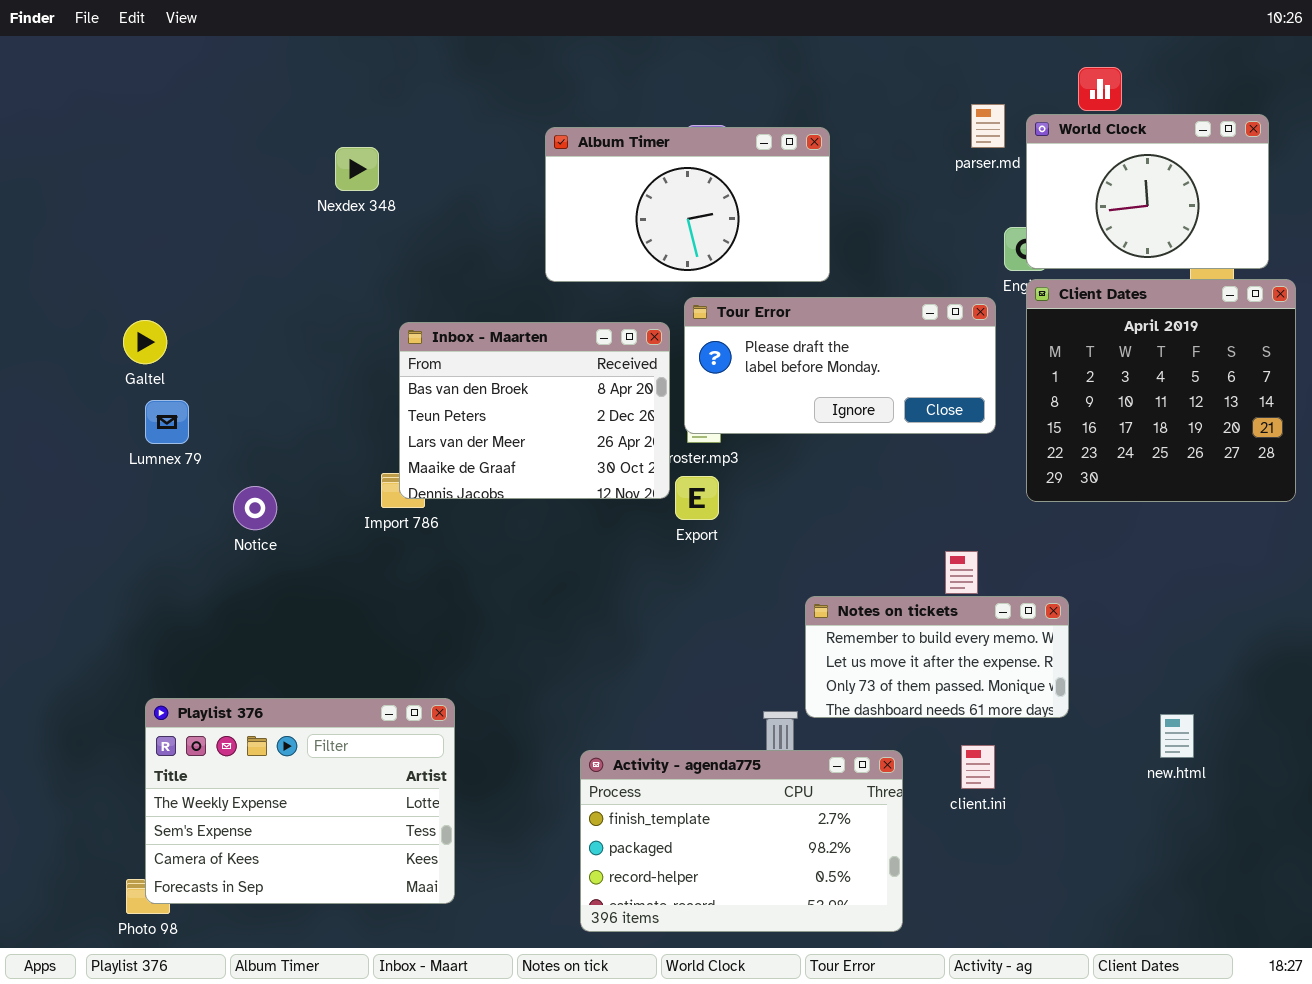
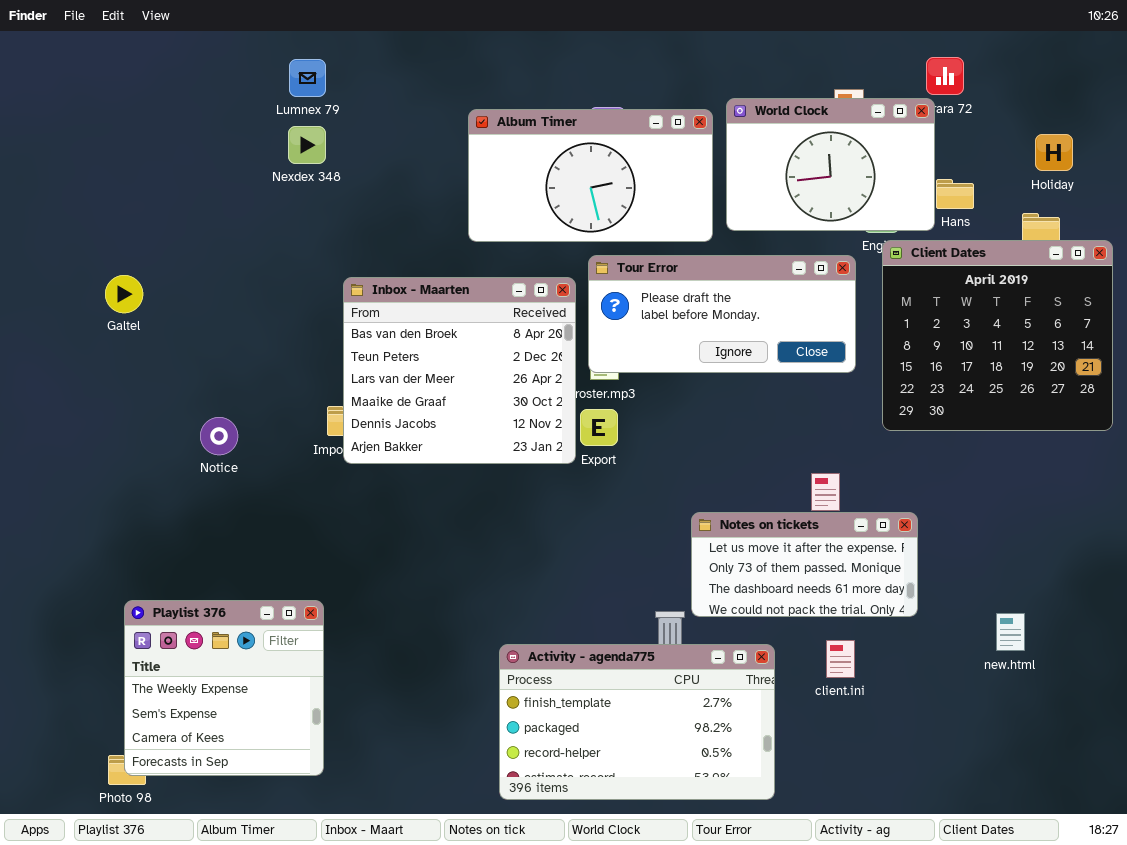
World Clock: [1026,114,1269,269] -> [726,98,935,231], moved
Inbox - Maarten: [399,322,670,499] -> [343,277,576,464], resized
Lumnex 79: [145,400,189,444] -> [289,59,326,97], moved
Notes on tickets: [805,596,1069,718] -> [691,512,918,617], scrolled down 1 row
Playlist 376: [145,698,455,904] -> [124,600,324,776], resized

